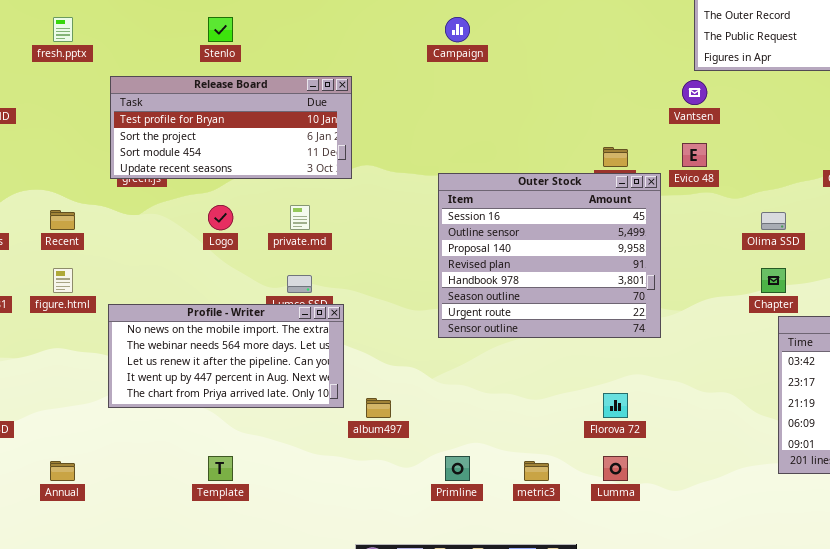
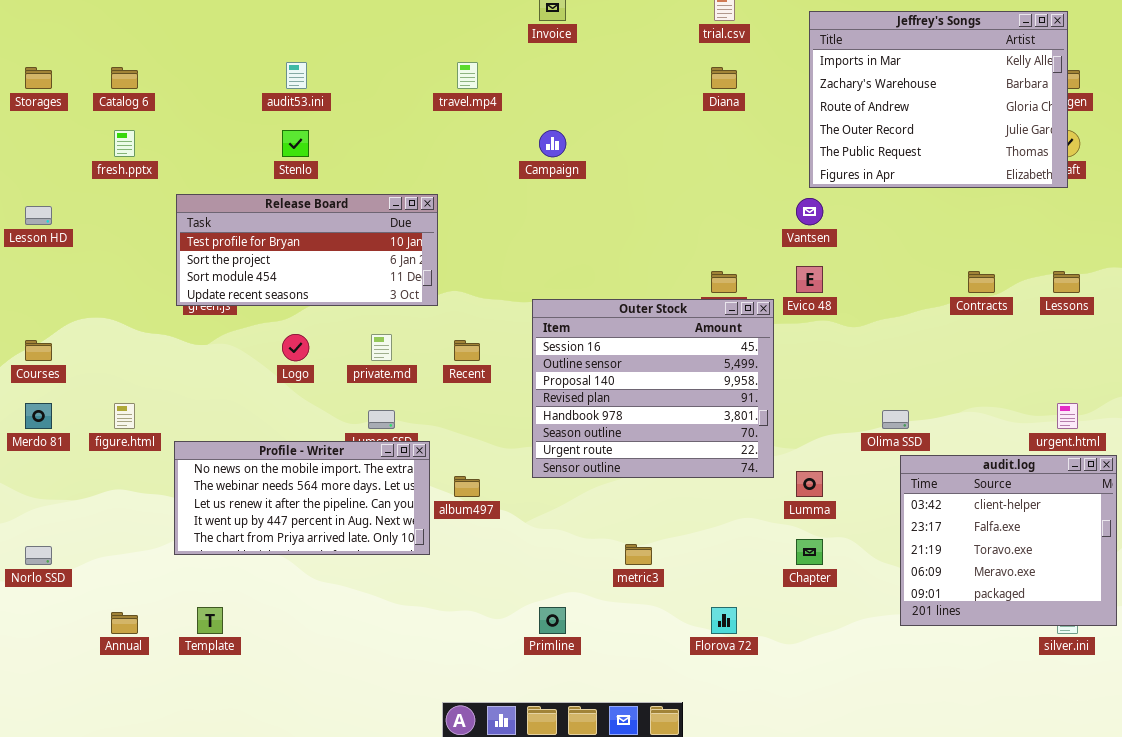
Recent: [50,210,75,230] -> [454,340,480,361], moved
Olima SSD: [761,212,786,230] -> [882,410,909,429], moved
Chapter: [761,268,786,293] -> [796,539,823,565], moved
Florova 72: [603,393,628,418] -> [711,607,737,634], moved
album497: [366,398,391,418] -> [454,476,480,497], moved
Template: [208,456,233,481] -> [197,607,223,634], moved
Lumma: [603,456,628,481] -> [796,471,823,497], moved
metric3: [524,461,549,481] -> [625,544,652,565], moved

